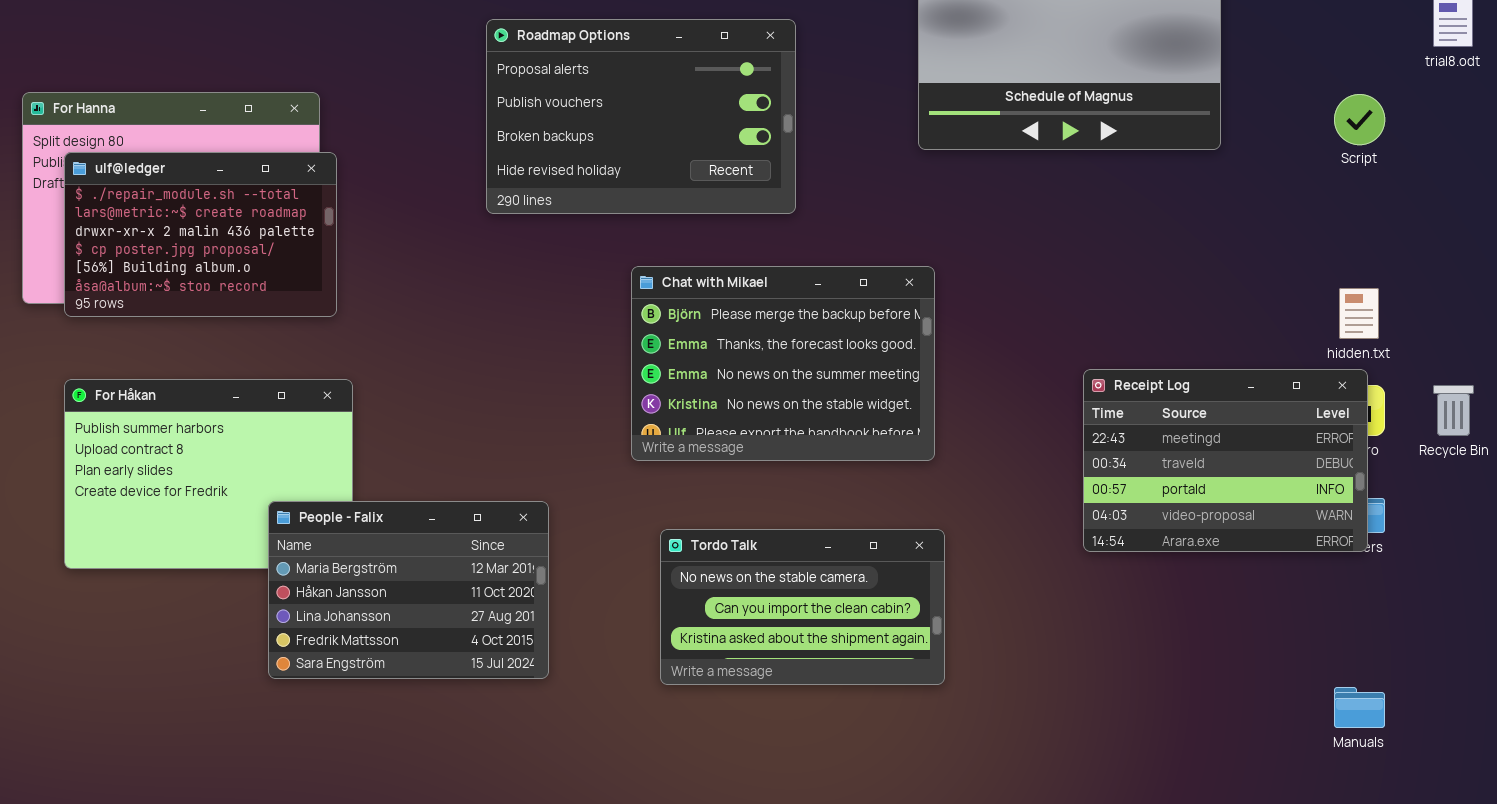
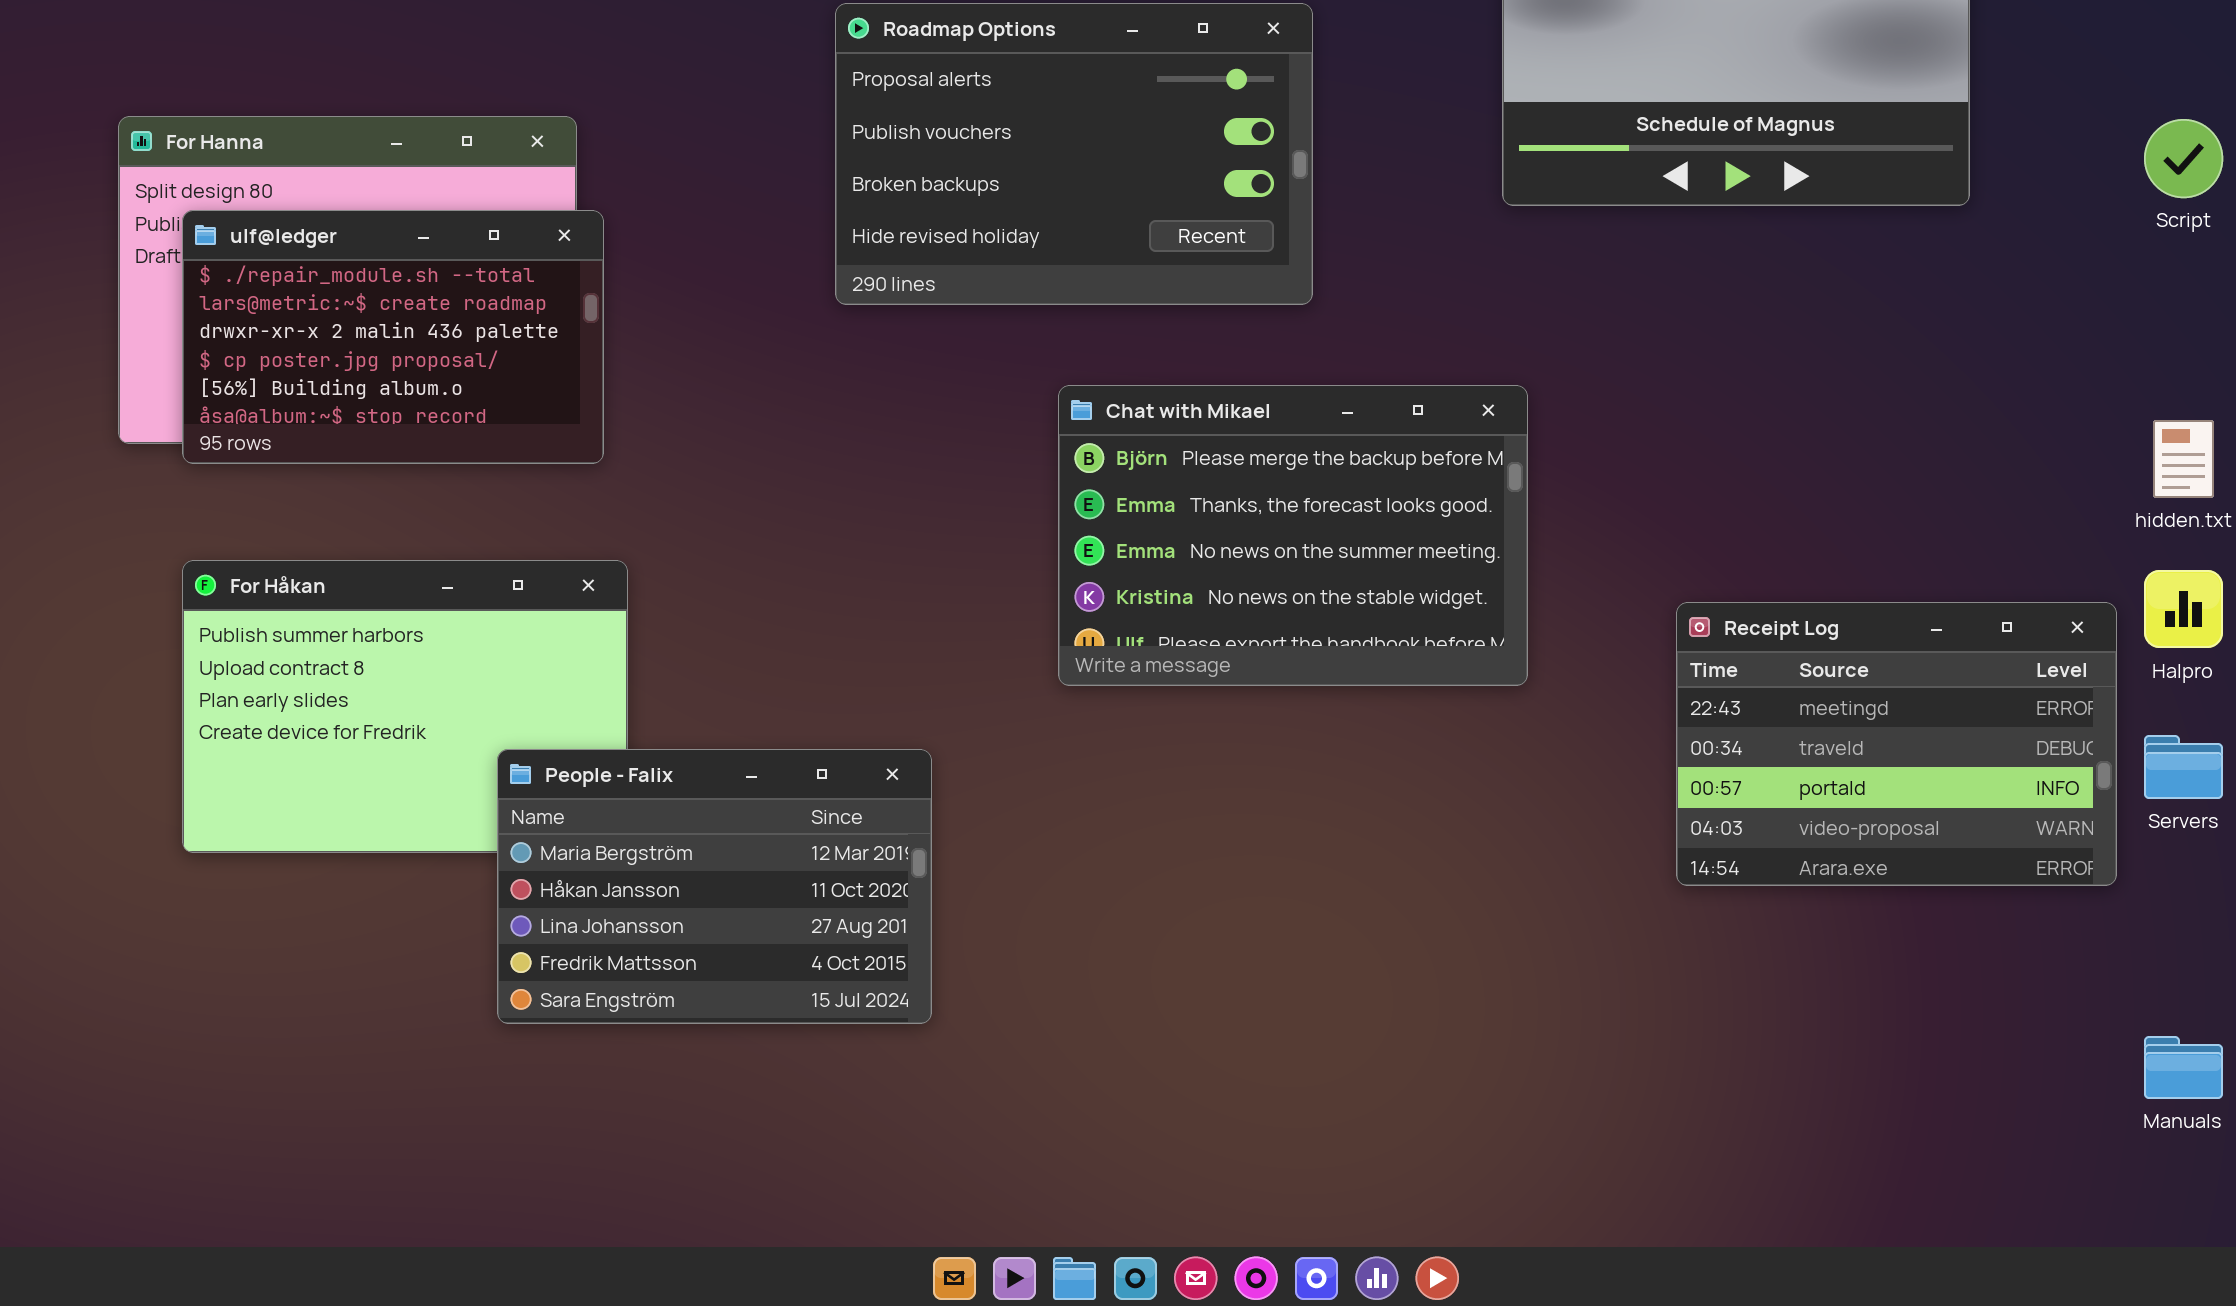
Receipt Log: [1083,369,1368,552] -> [1676,602,2117,886], moved
Tordo Talk: [660,529,945,685] -> none, closed

